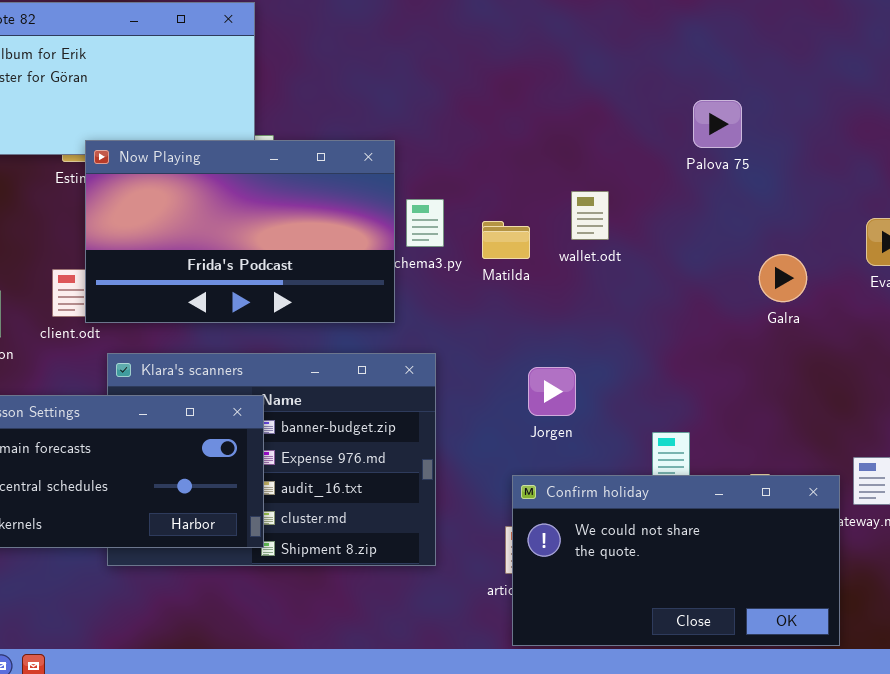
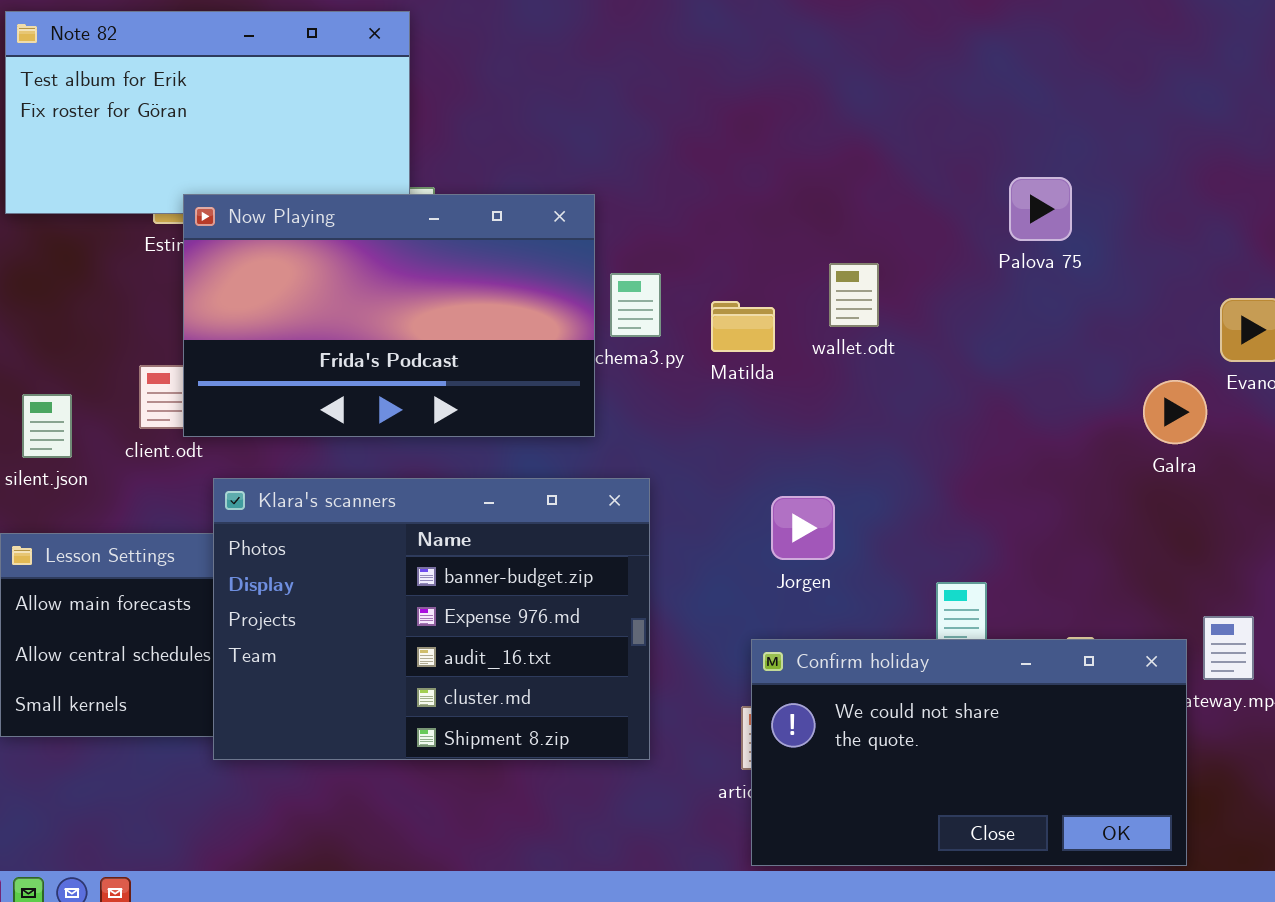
Palova 75: [693,100,742,148] -> [1009,177,1072,241], moved
Galra: [759,254,807,302] -> [1143,380,1207,444], moved
Klara's scanners: [107,353,436,566] -> [213,478,650,760], raised

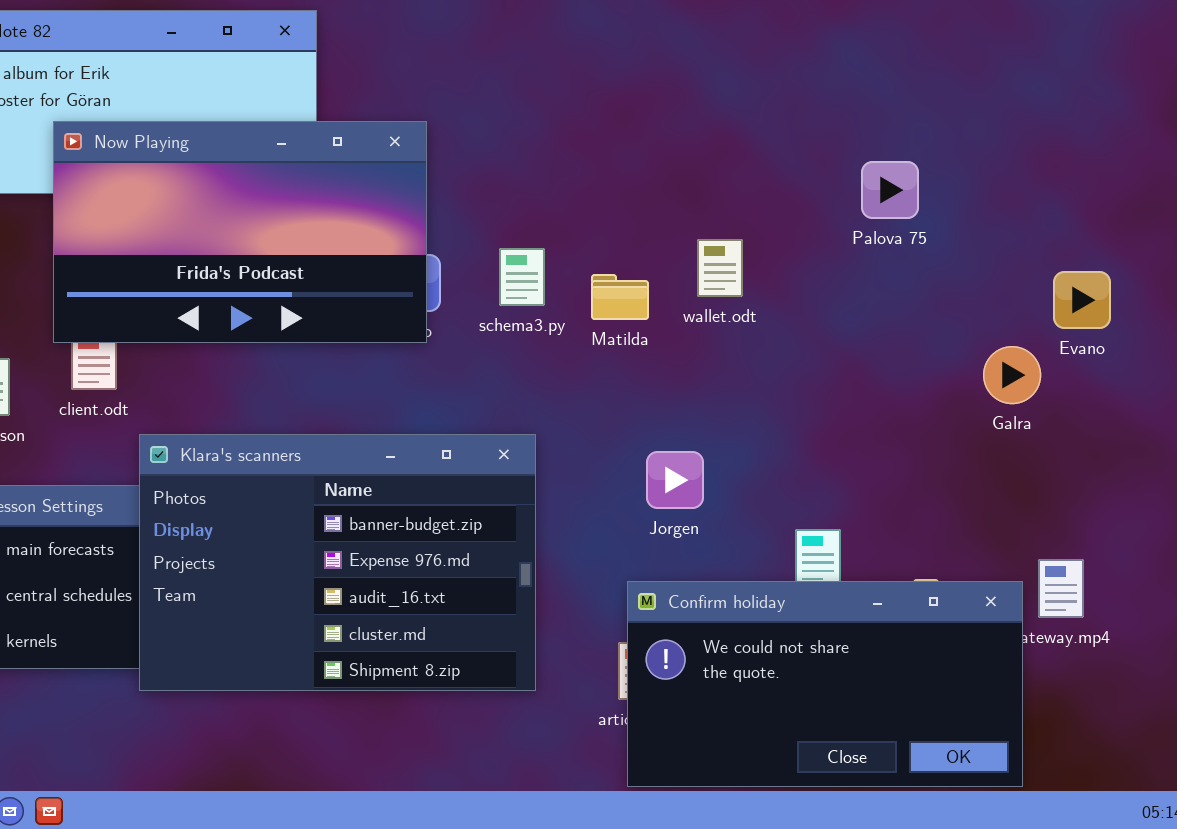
Now Playing: [183,194,595,437] -> [53,121,427,343], moved

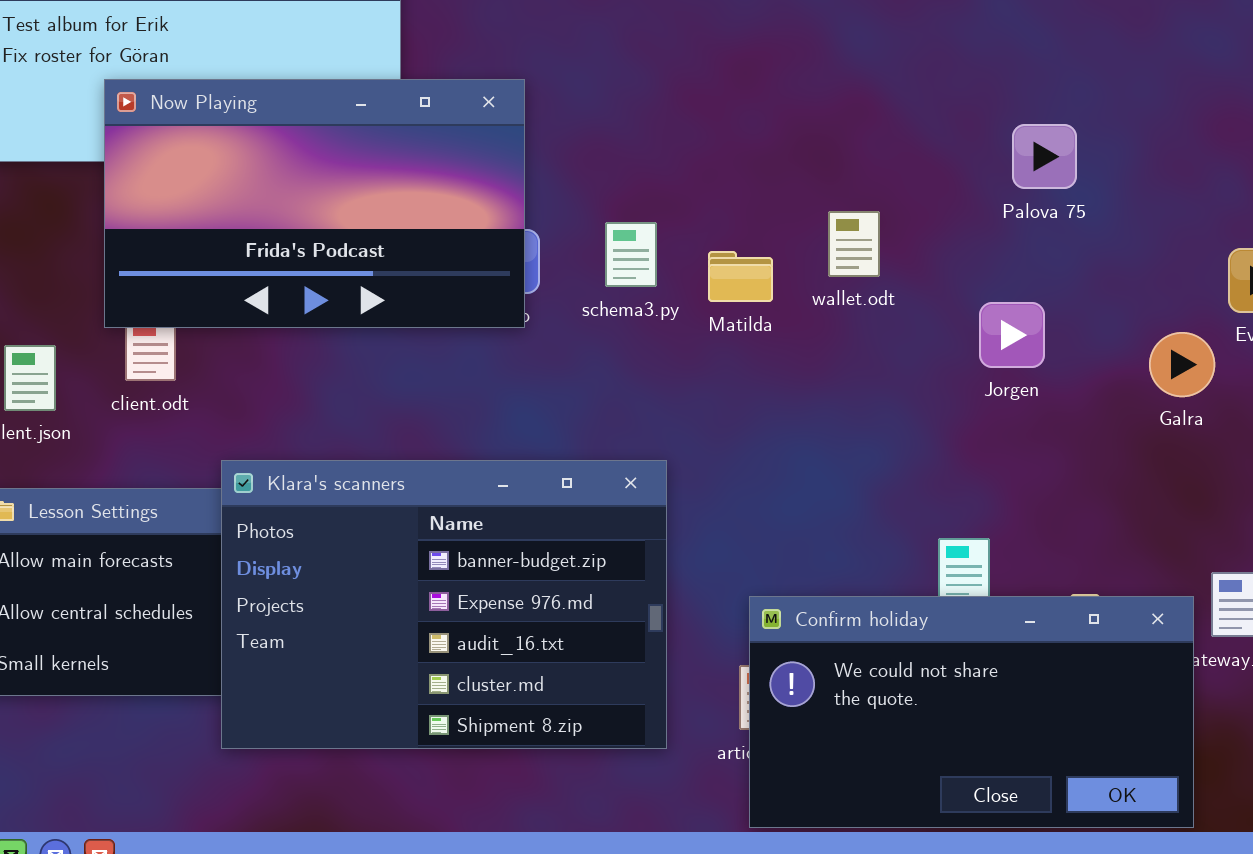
Klara's scanners: [139,434,536,691] -> [221,460,667,749], moved
Jorgen: [646,451,704,509] -> [979,302,1045,368], moved

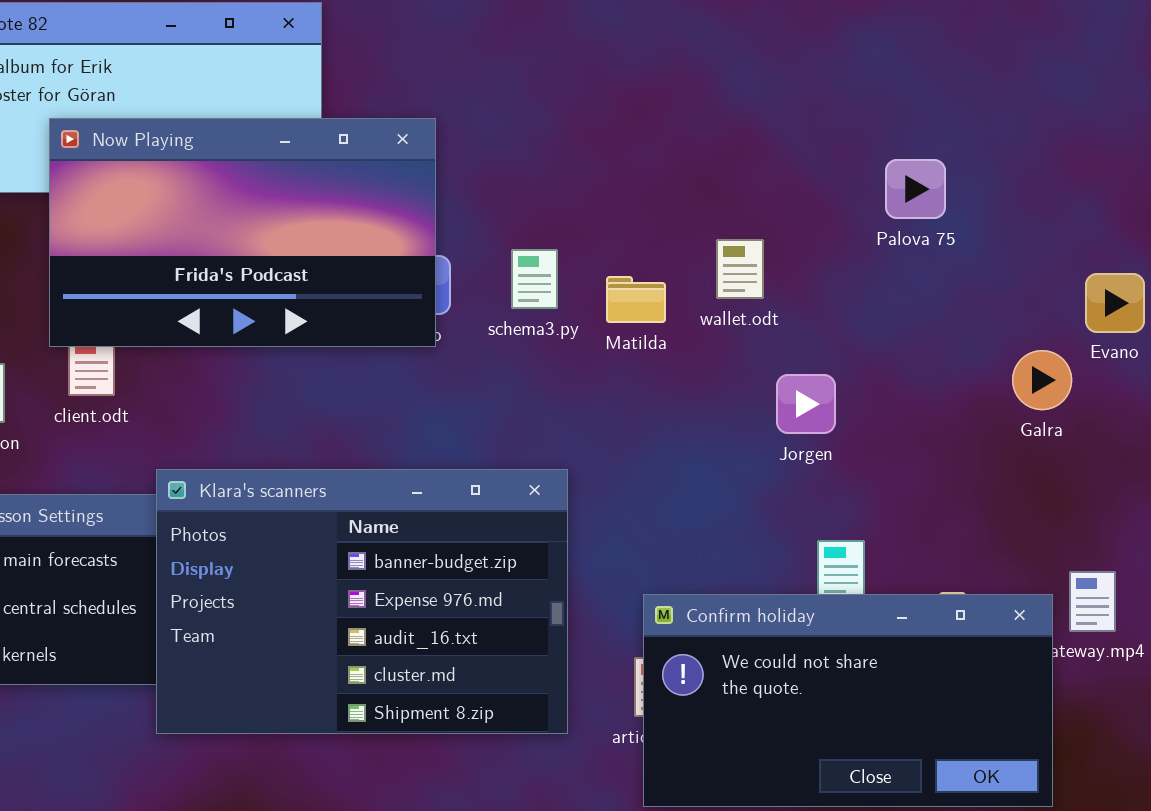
Jorgen: [979,302,1045,368] -> [776,374,836,434], moved

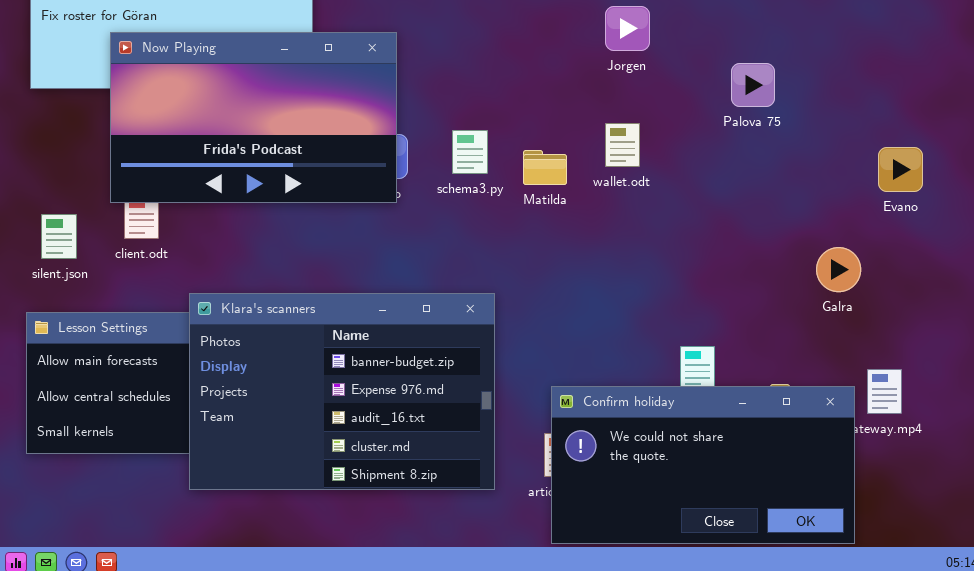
Galra: [1012,350,1072,410] -> [816,247,861,292], moved
Jorgen: [776,374,836,434] -> [605,6,650,51], moved

